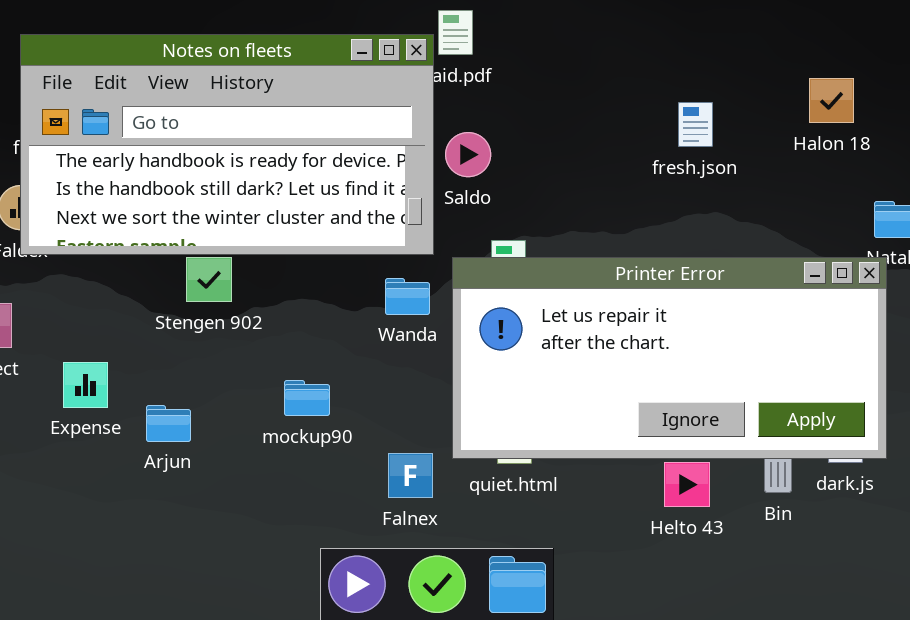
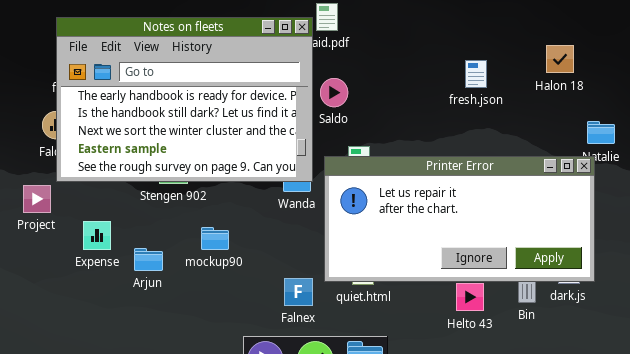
Notes on fleets: [20,34,434,255] -> [56,17,313,182], resized
mockup90: [284,380,330,416] -> [201,227,229,250], moved

